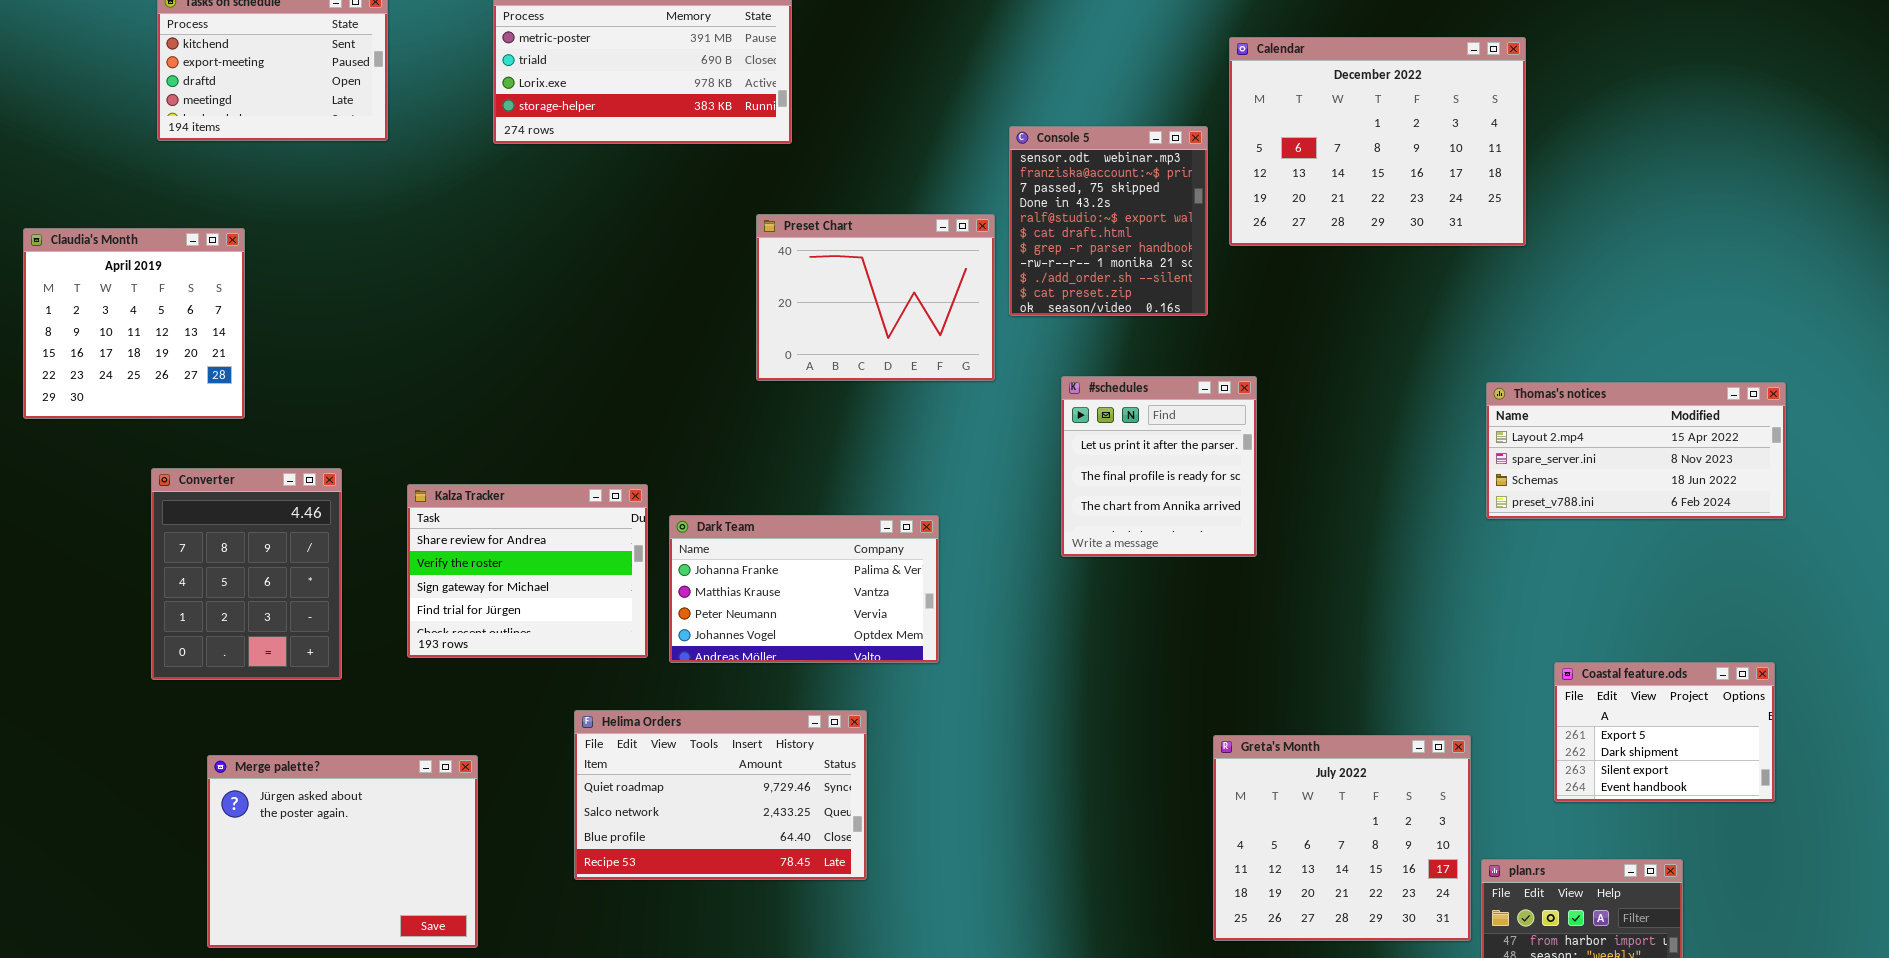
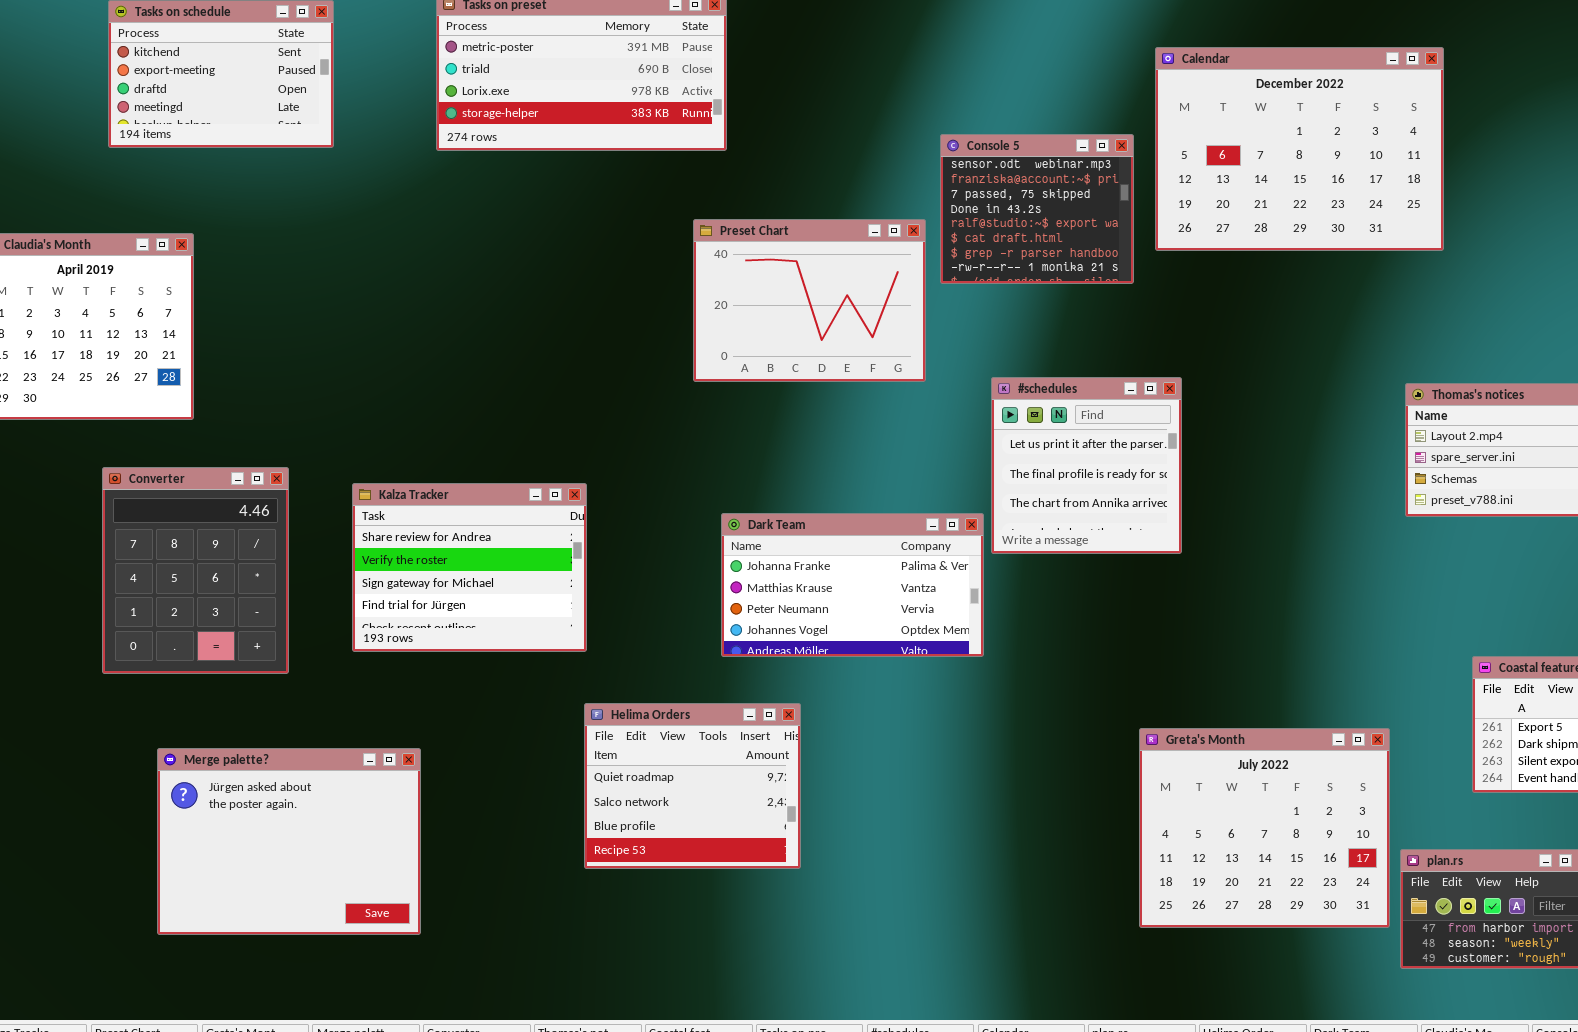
Console 5: [1009,126,1208,316] -> [940,134,1134,284], resized
Dark Team: [669,515,939,663] -> [721,513,984,657], moved
Helima Orders: [574,710,867,880] -> [584,703,801,869], resized

